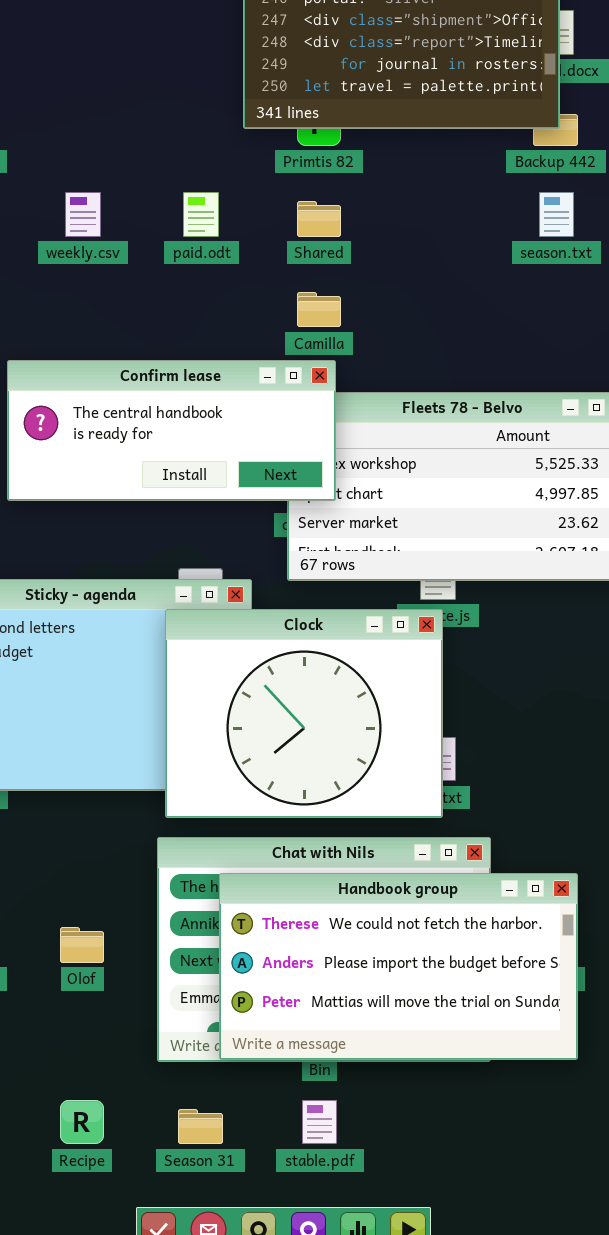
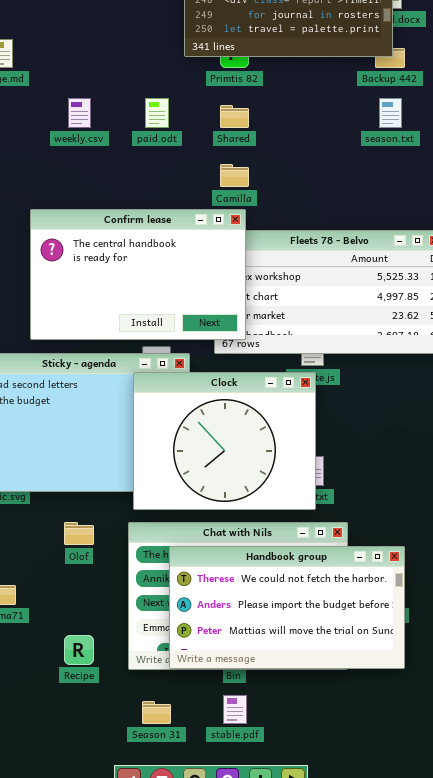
Confirm lease: [7,360,336,501] -> [30,209,246,340], resized
Olof: [60,927,104,963] -> [64,522,94,545], moved
Recipe: [60,1100,104,1144] -> [64,635,94,665], moved

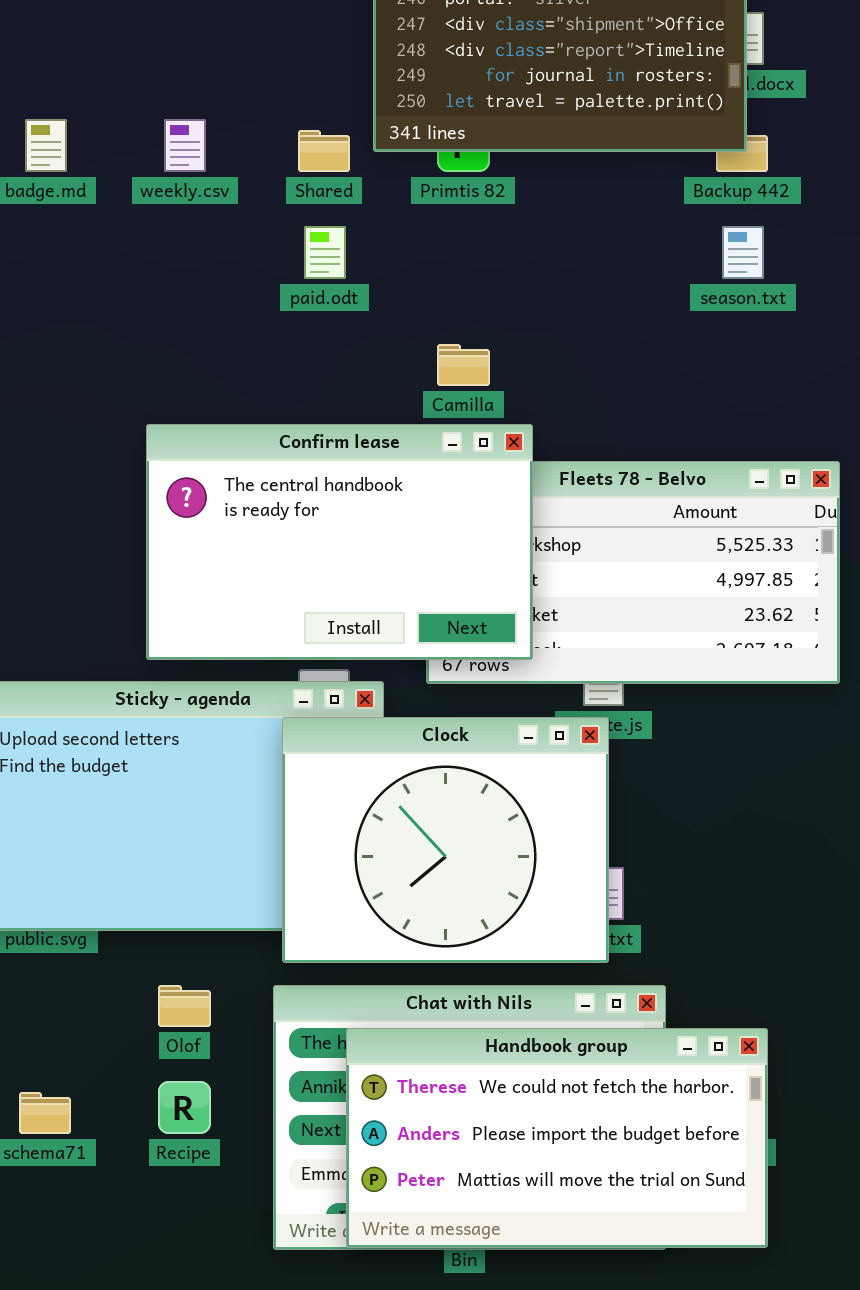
weekly.csv: [68,98,91,128] -> [164,119,206,172], moved
Shared: [220,105,249,128] -> [298,130,350,172], moved
Confirm lease: [30,209,246,340] -> [146,424,533,660], moved
Recipe: [64,635,94,665] -> [158,1081,211,1134], moved

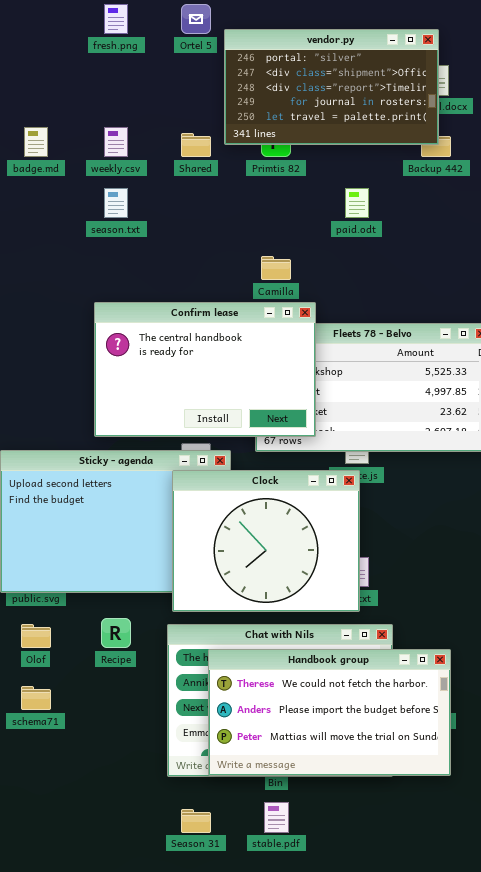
paid.odt: [304,226,346,279] -> [345,188,369,218], moved
season.txt: [722,226,764,279] -> [104,188,128,218], moved
Olof: [158,985,211,1027] -> [21,624,51,648], moved
Recipe: [158,1081,211,1134] -> [101,618,131,648], moved

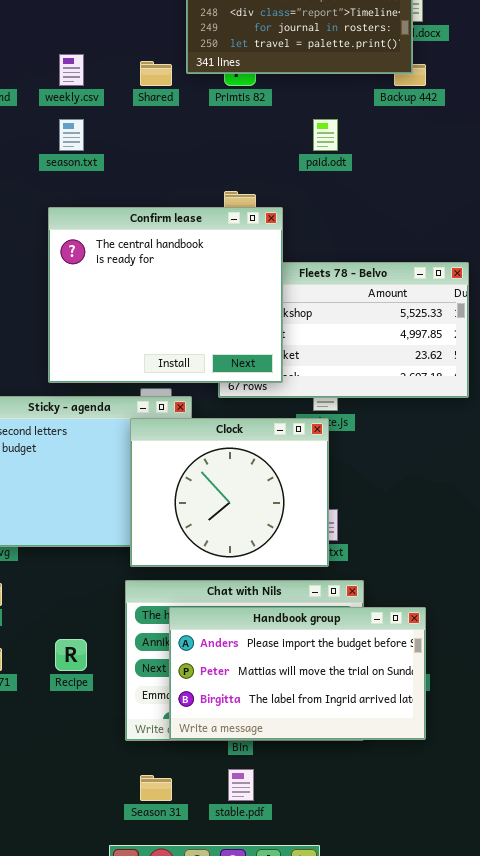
Confirm lease: [94,302,316,437] -> [48,207,283,383], resized
Recipe: [101,618,131,648] -> [55,639,87,671], moved
Handbook group: [208,649,451,776] -> [169,607,426,740], scrolled down 1 row

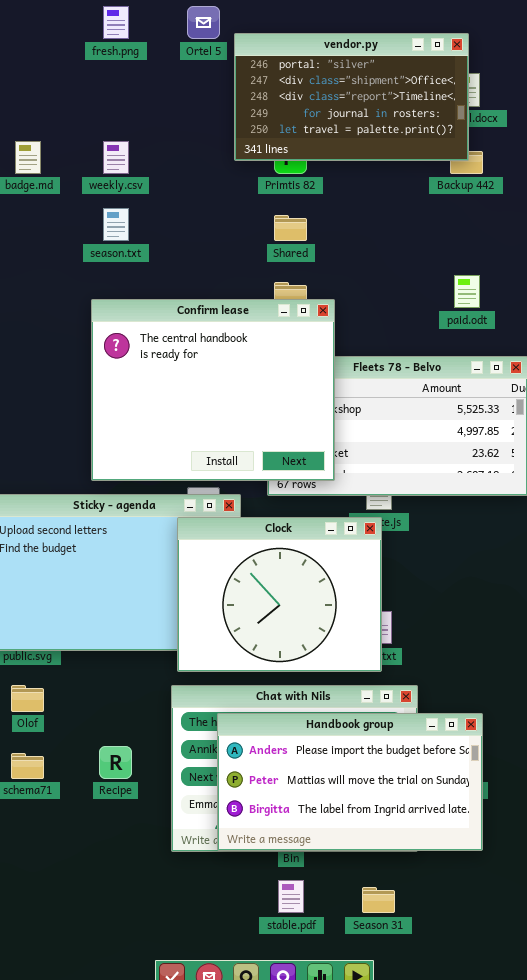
Shared: [140,61,172,86] -> [274,215,307,241], moved
paid.odt: [313,119,338,151] -> [454,275,480,308], moved
Season 31: [140,775,172,801] -> [362,887,395,913], moved

